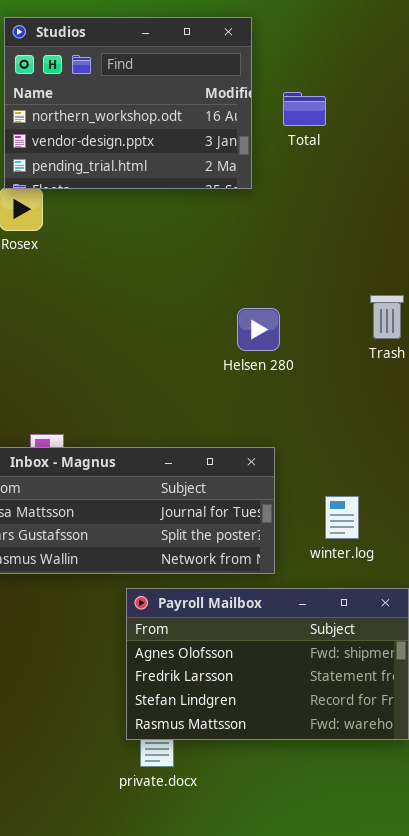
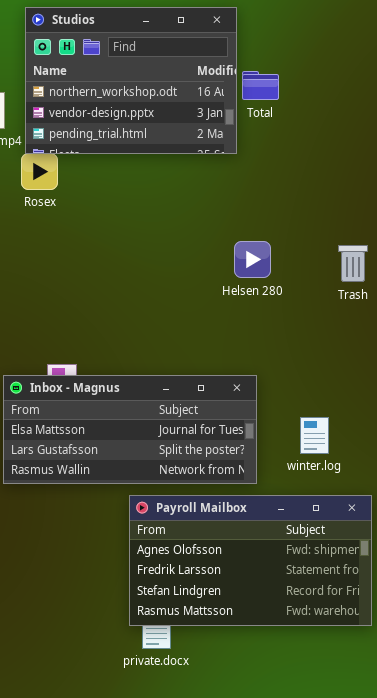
Total: [283,92,326,126] -> [242,71,279,100], moved
Helsen 280: [237,308,280,351] -> [234,241,271,278], moved

